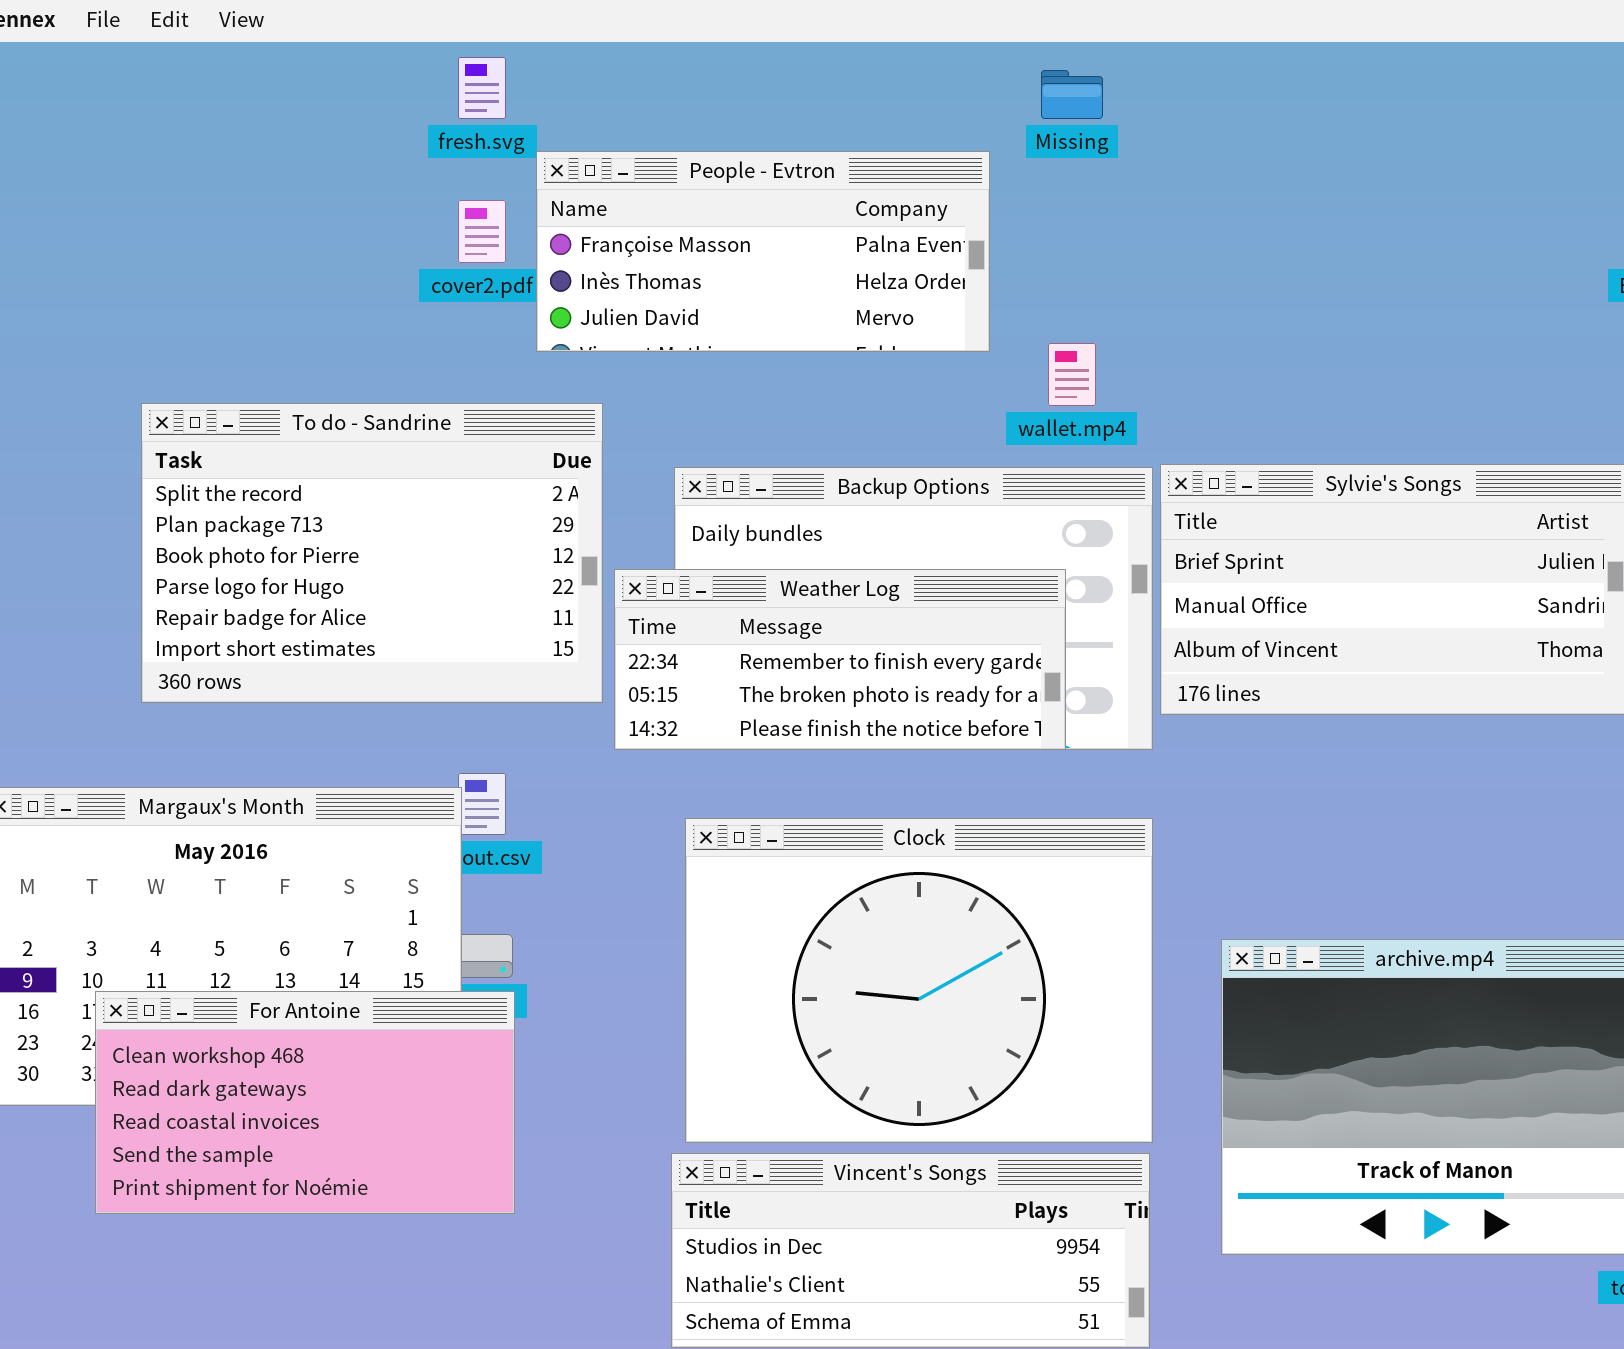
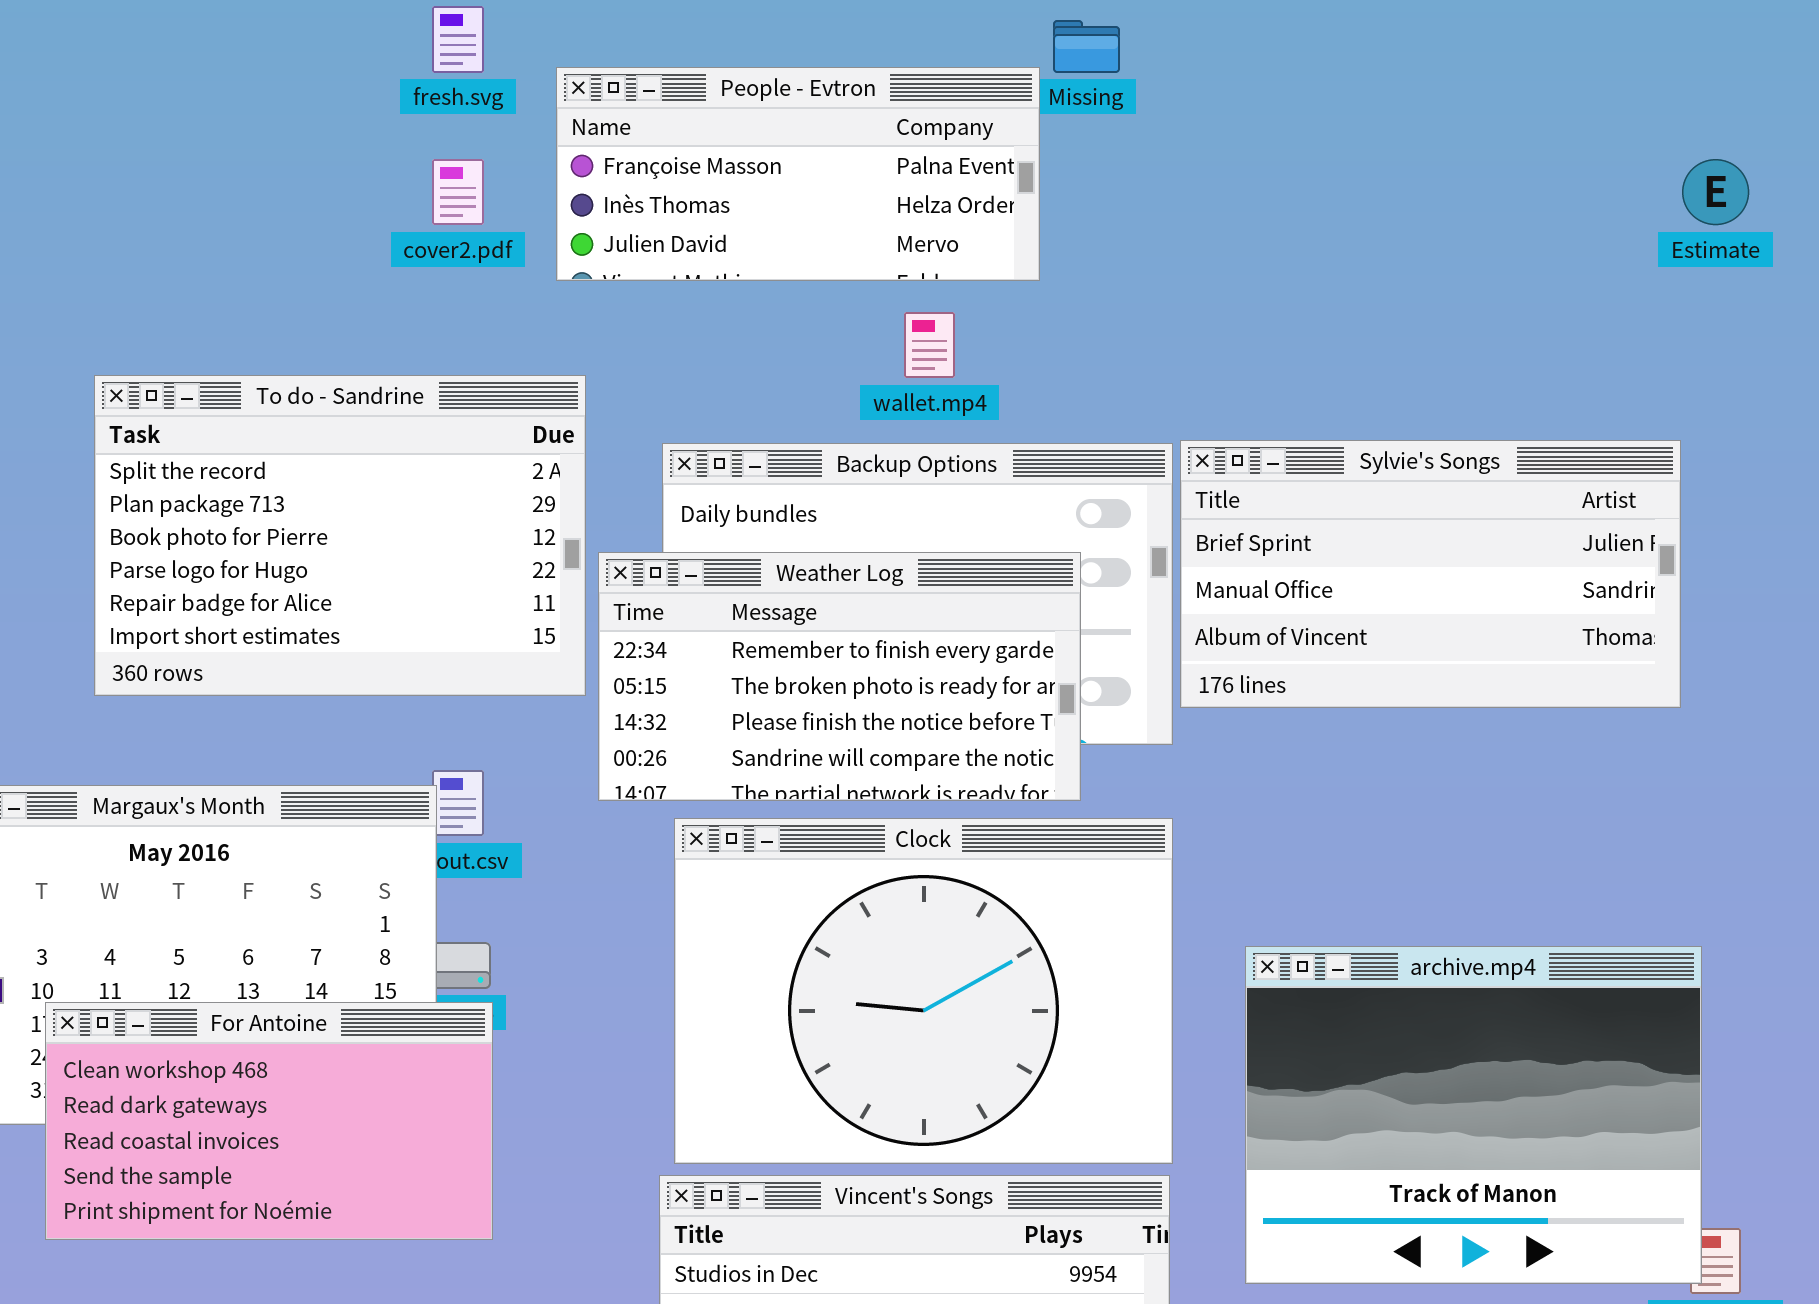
People - Evtron: [536,151,990,352] -> [556,67,1040,281], moved
wallet.mp4: [1048,343,1096,406] -> [904,312,955,378], moved
Weather Log: [614,569,1066,750] -> [598,552,1081,801], resized

